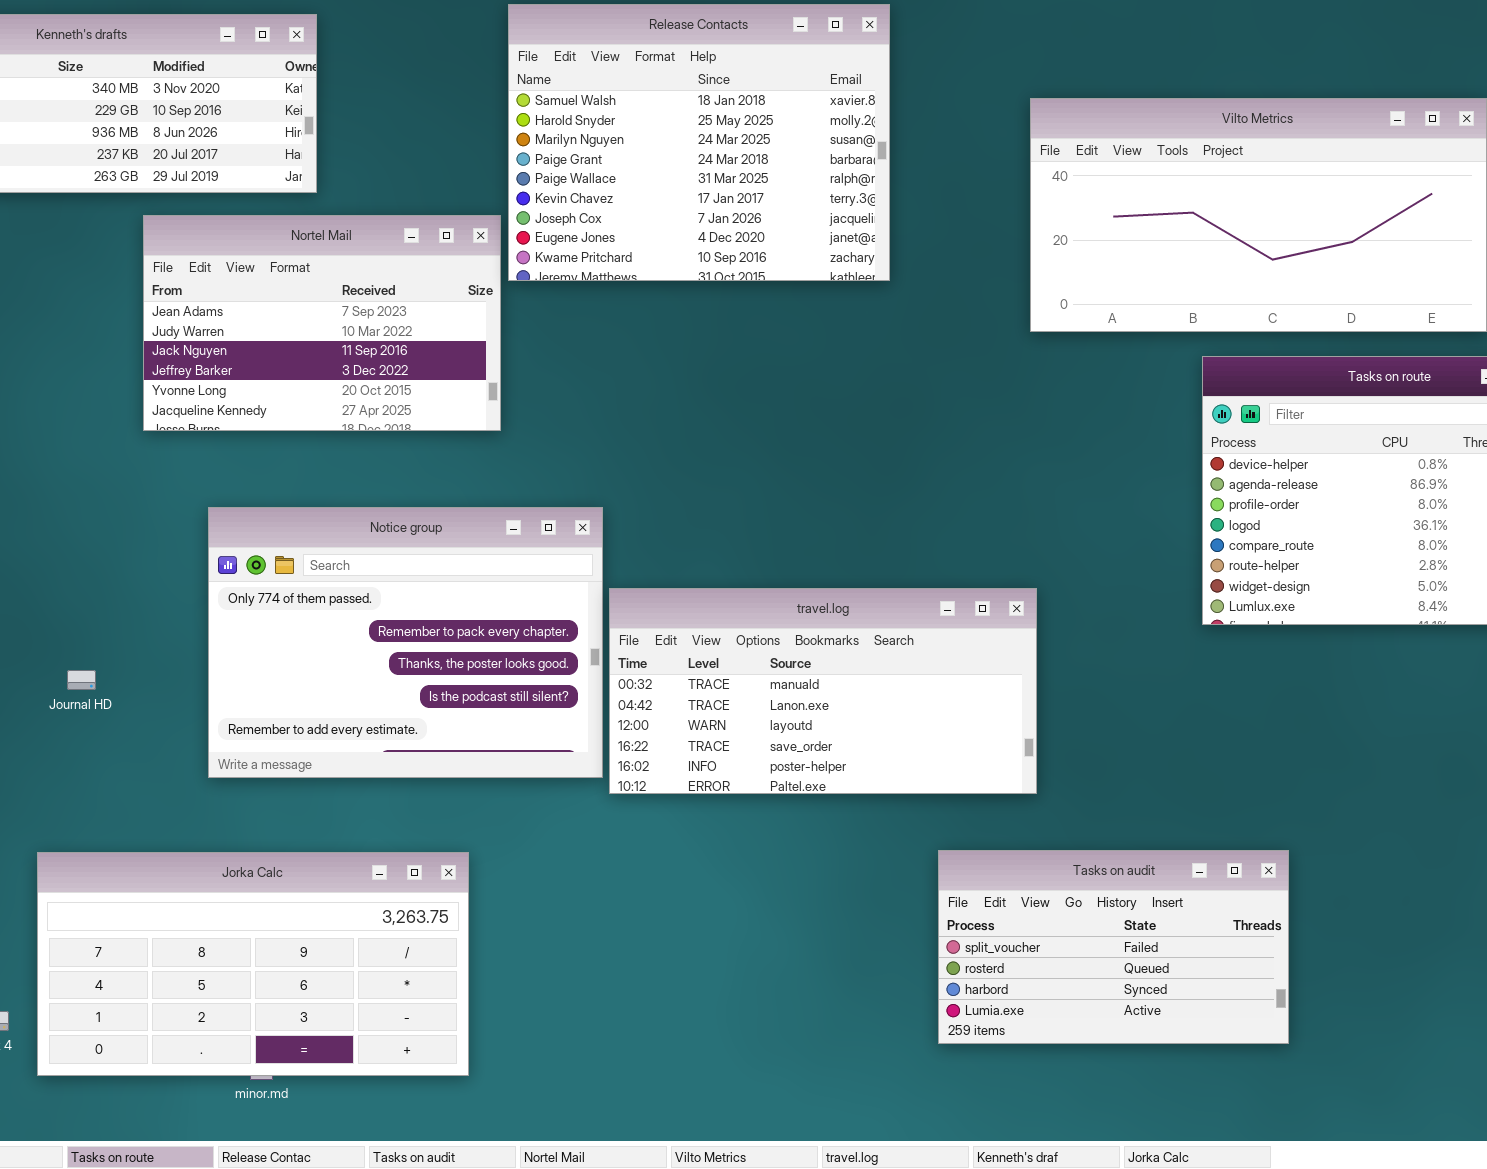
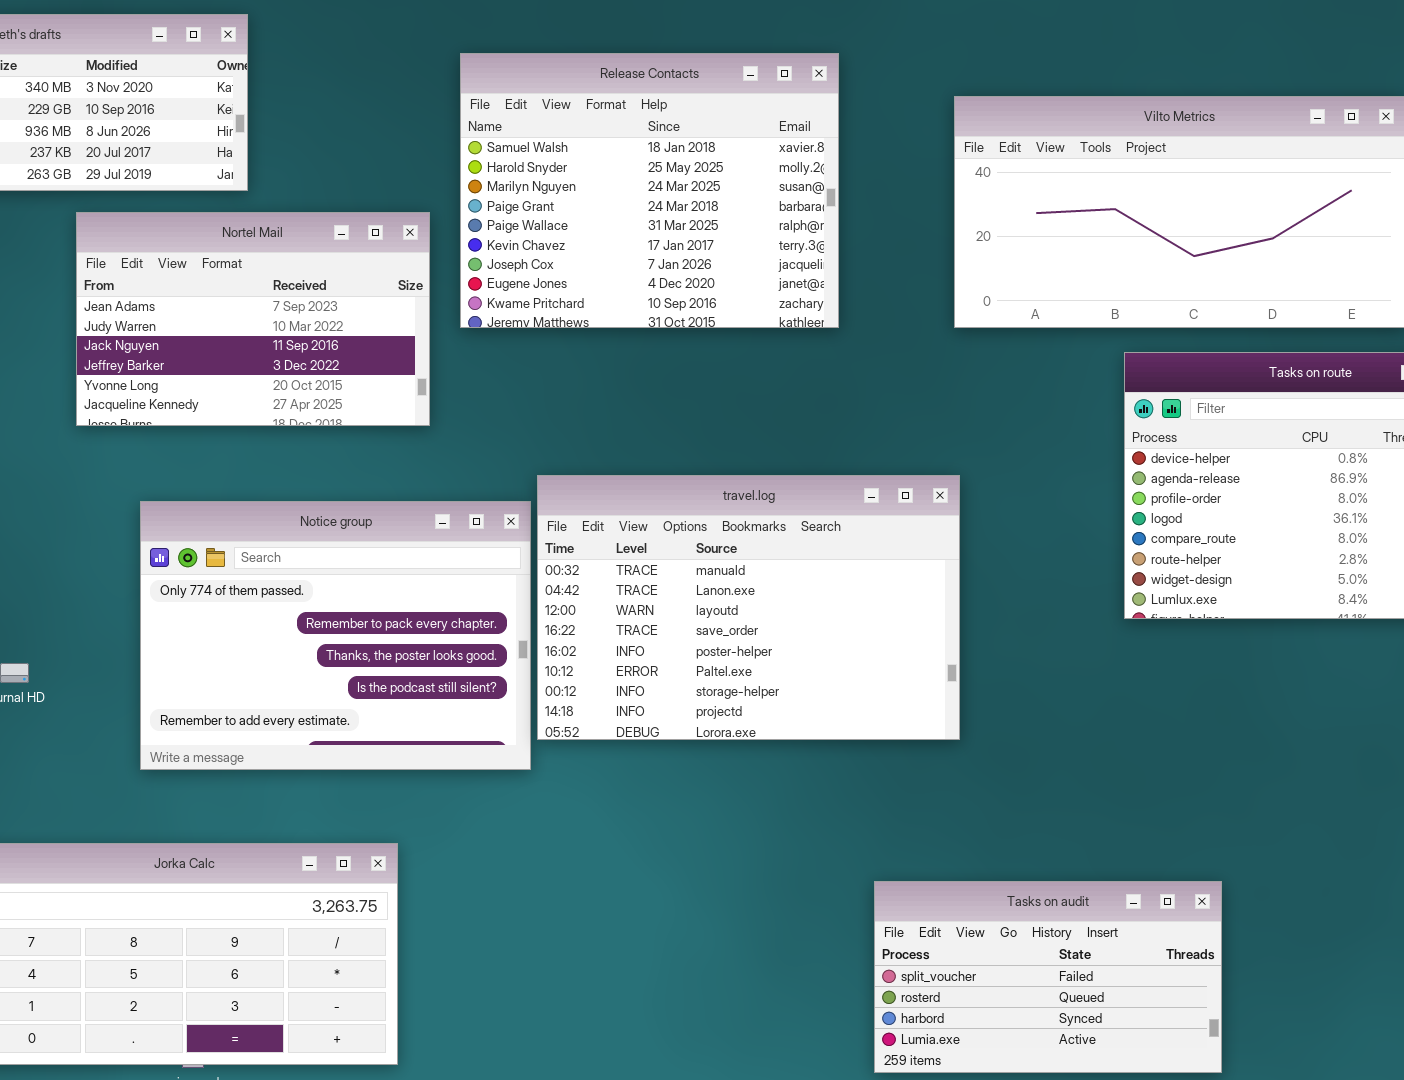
Release Contacts: [508,4,890,281] -> [460,53,839,328], moved
travel.log: [609,588,1037,794] -> [537,475,960,740], moved, resized
Tasks on audit: [938,850,1289,1044] -> [874,881,1222,1073], moved

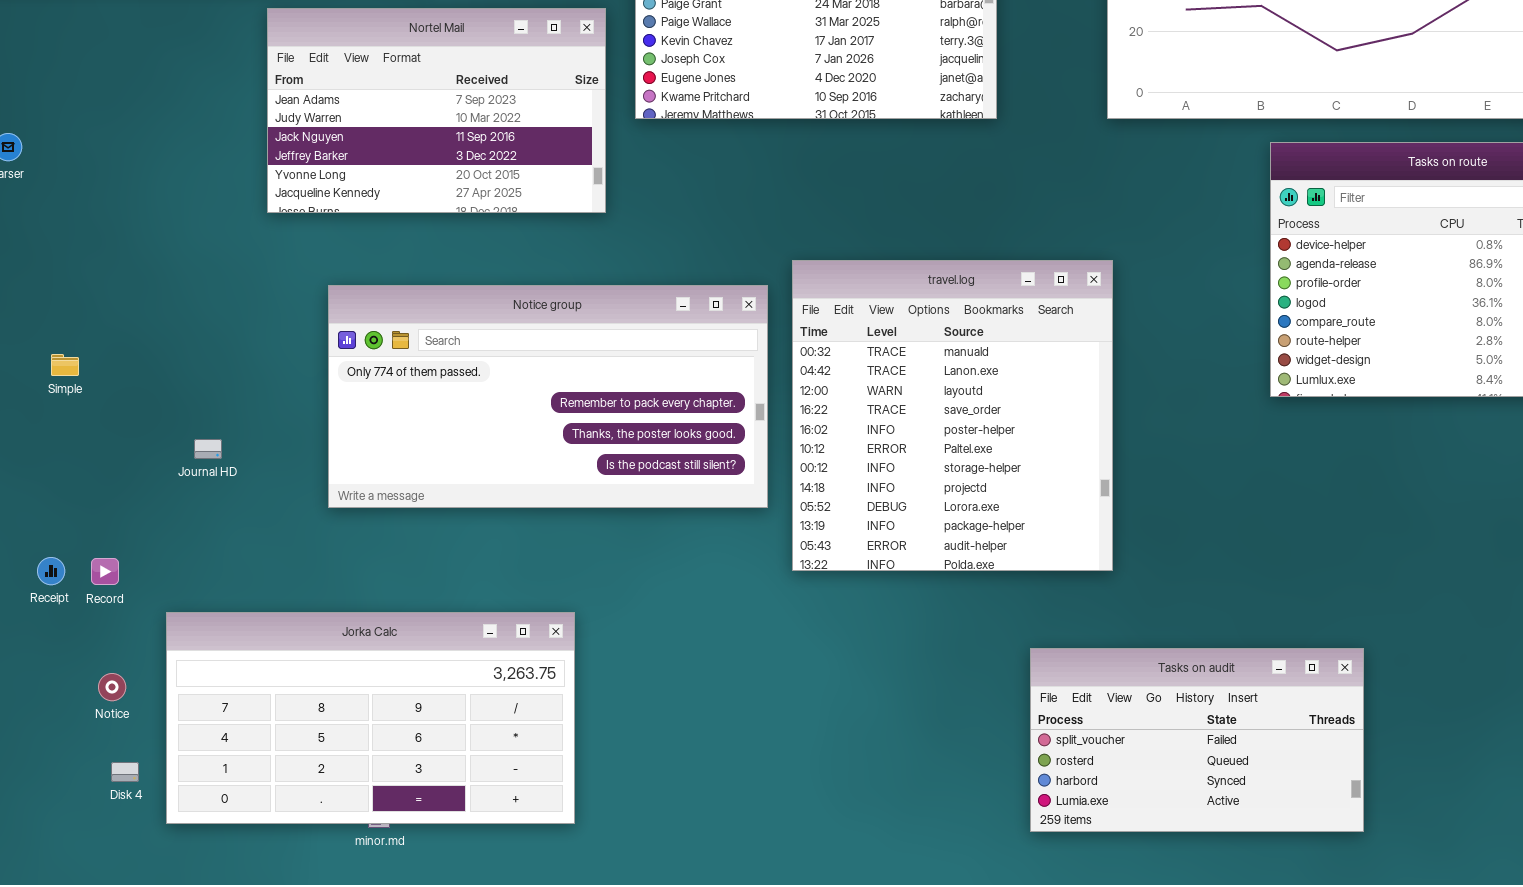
travel.log: [537,475,960,740] -> [792,260,1113,571], resized
Notice group: [140,501,531,770] -> [328,285,768,508], resized

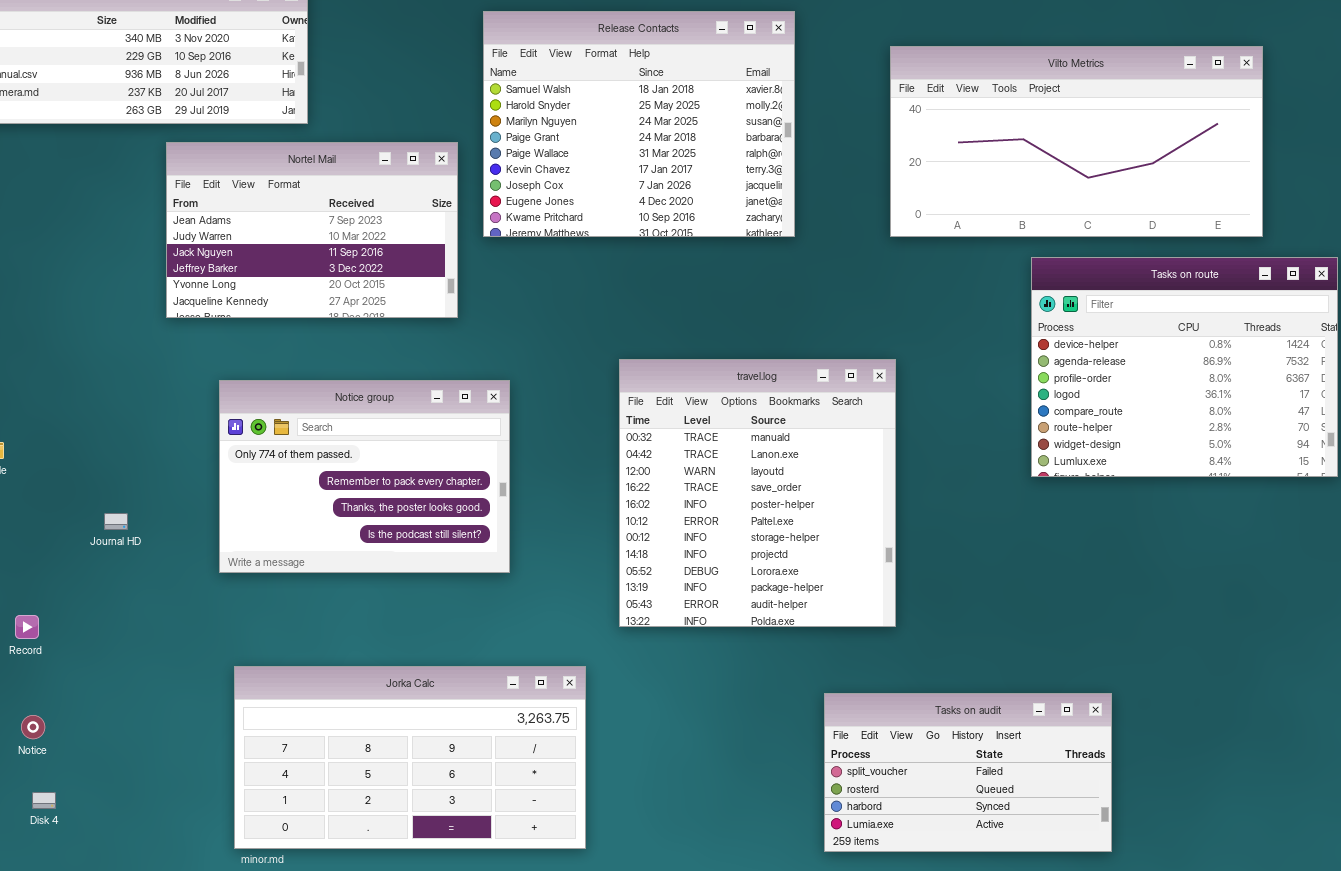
Notice group: [328,285,768,508] -> [219,380,510,573], resized
Jorka Calc: [166,612,575,824] -> [234,666,586,849], moved

